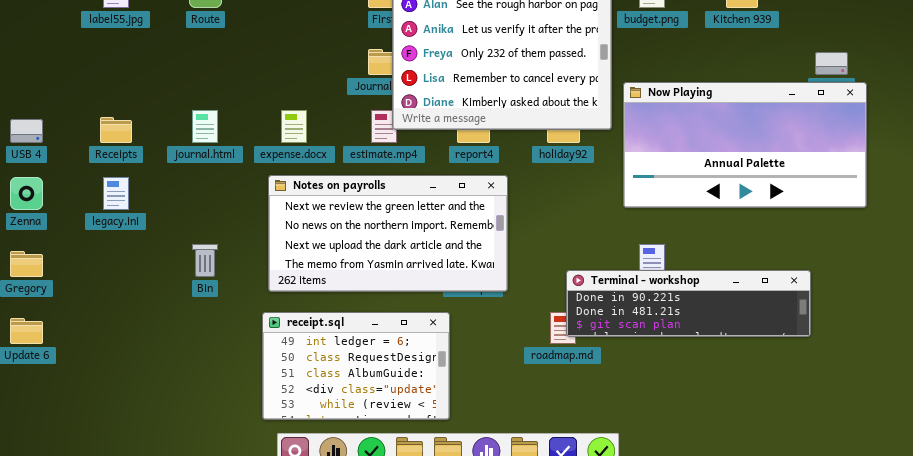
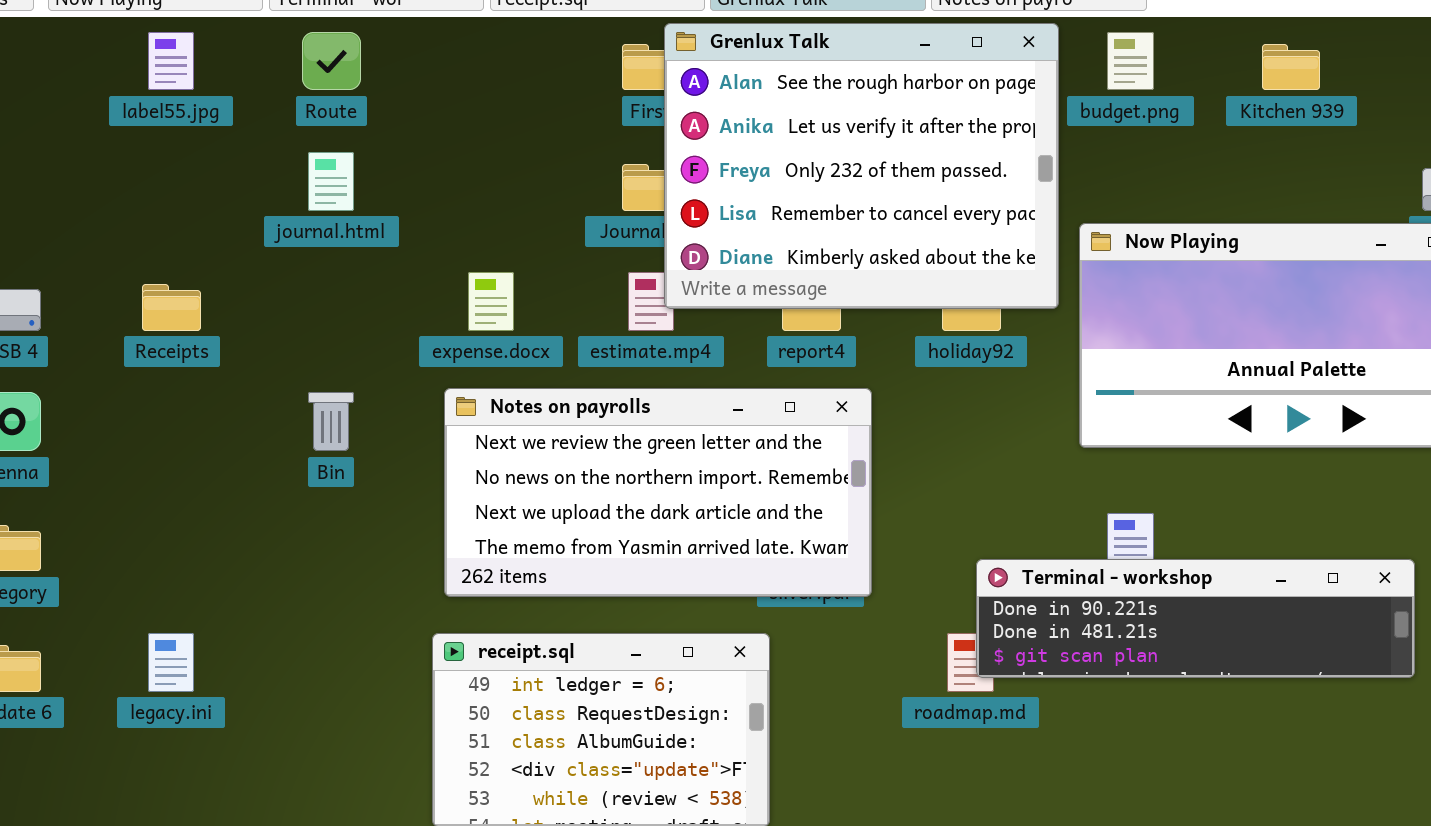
journal.html: [192,110,218,143] -> [308,152,354,211], moved
legacy.ini: [103,177,129,210] -> [148,633,194,692], moved
Bin: [192,244,218,277] -> [308,392,354,451], moved

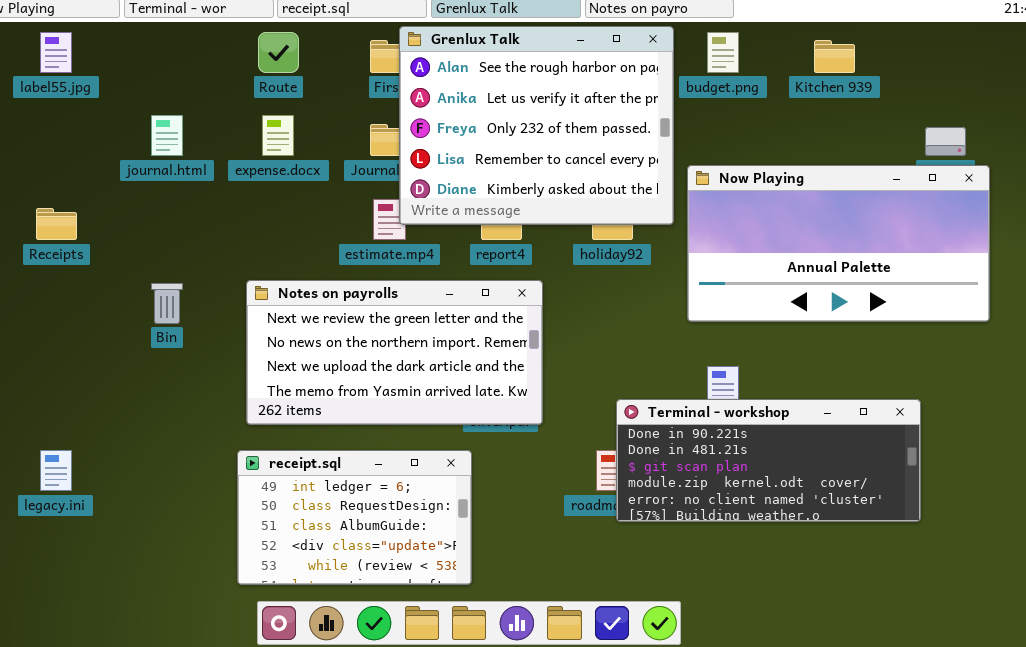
Route: [302,32,361,90] -> [258,32,299,73], moved
expense.docx: [468,272,514,331] -> [262,115,294,156], moved
Terminal - workshop: [976,559,1415,678] -> [616,399,921,522], resized

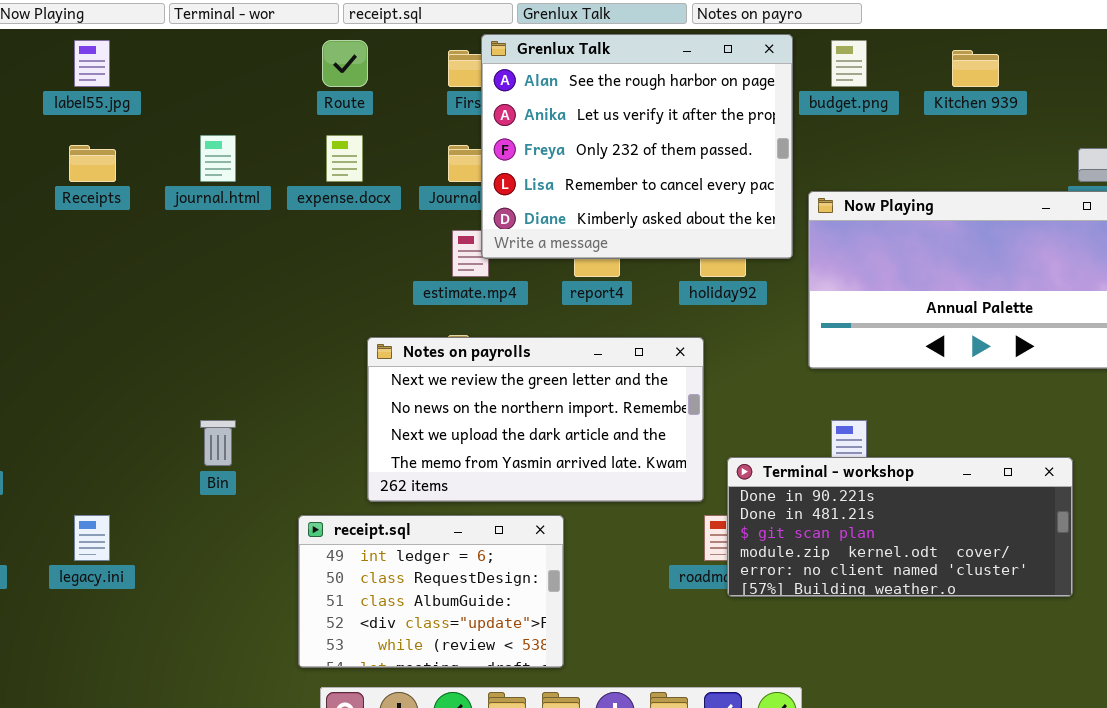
Receipts: [36,208,77,240] -> [69,145,116,182], moved
Notes on payrolls: [246,280,543,425] -> [367,337,704,502], moved
Bin: [151,283,183,324] -> [200,420,236,466], moved

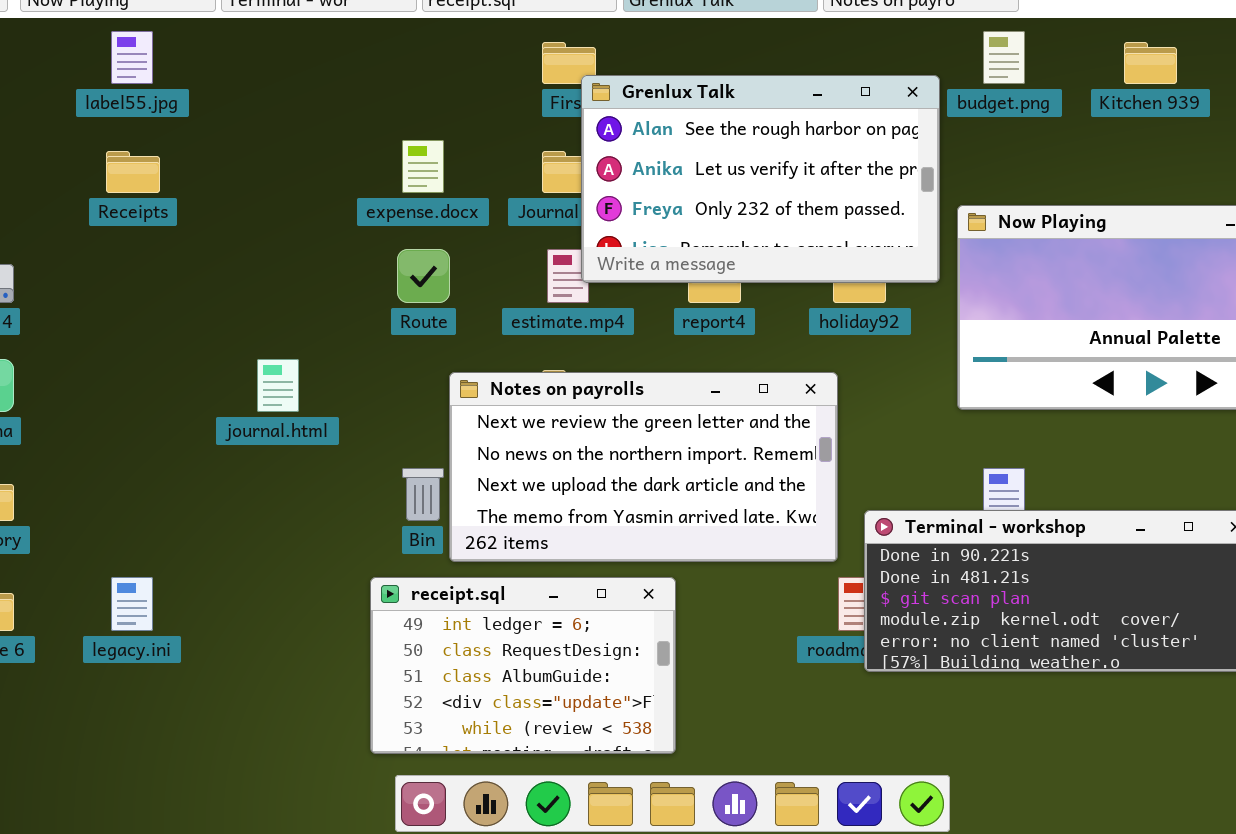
Grenlux Talk: [481,34,793,259] -> [581,75,940,283], resized
Route: [322,40,368,87] -> [397,249,450,303], moved
journal.html: [200,135,236,182] -> [257,359,299,412], moved
Bin: [200,420,236,466] -> [402,468,444,521], moved

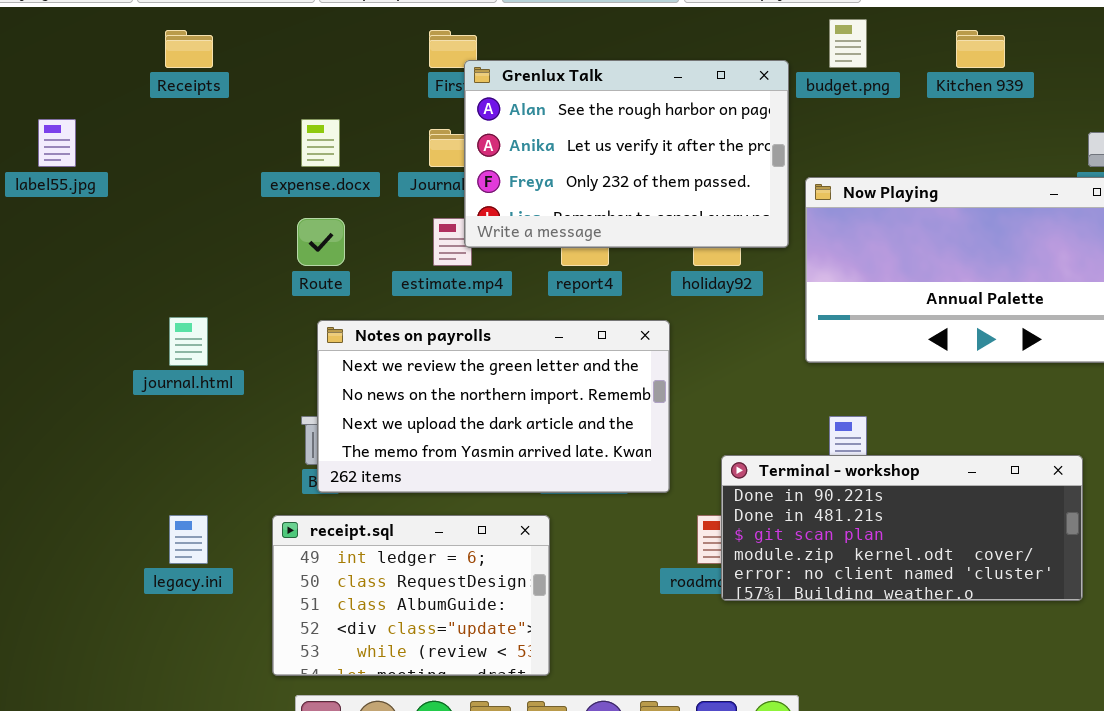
label55.jpg: [111,31,153,84] -> [38,119,76,167], moved
Receipts: [106,151,160,193] -> [165,30,213,68], moved
Notes on payrolls: [449,372,838,562] -> [317,320,670,493], moved
legacy.ini: [111,577,153,631] -> [169,515,208,564], moved

